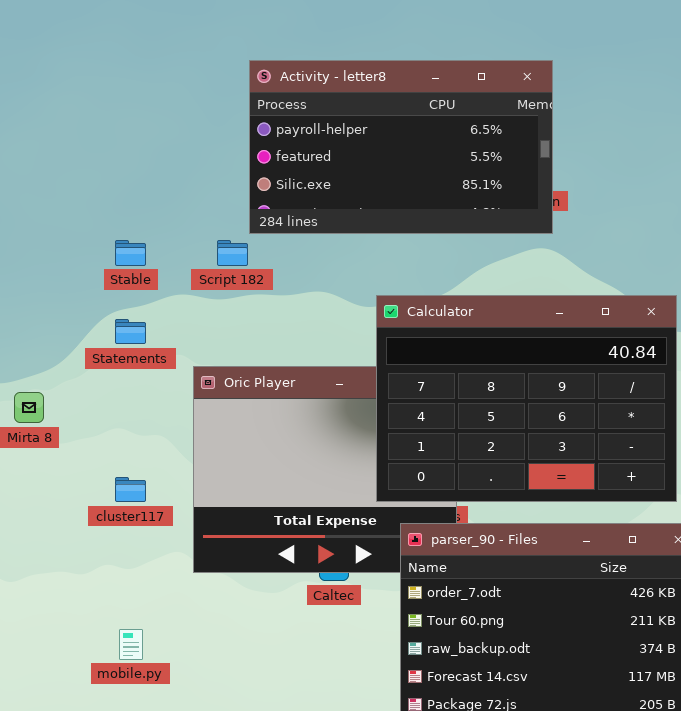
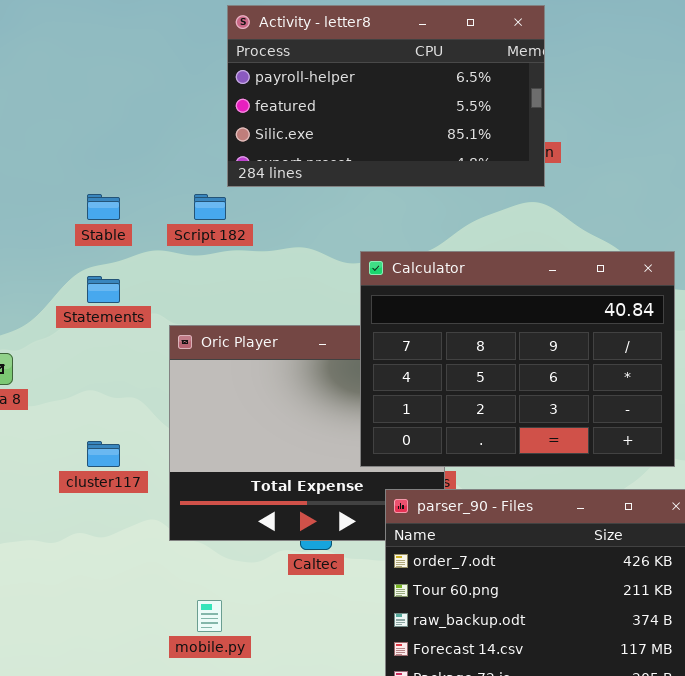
mobile.py: [119,629,143,660] -> [197,600,222,632], moved

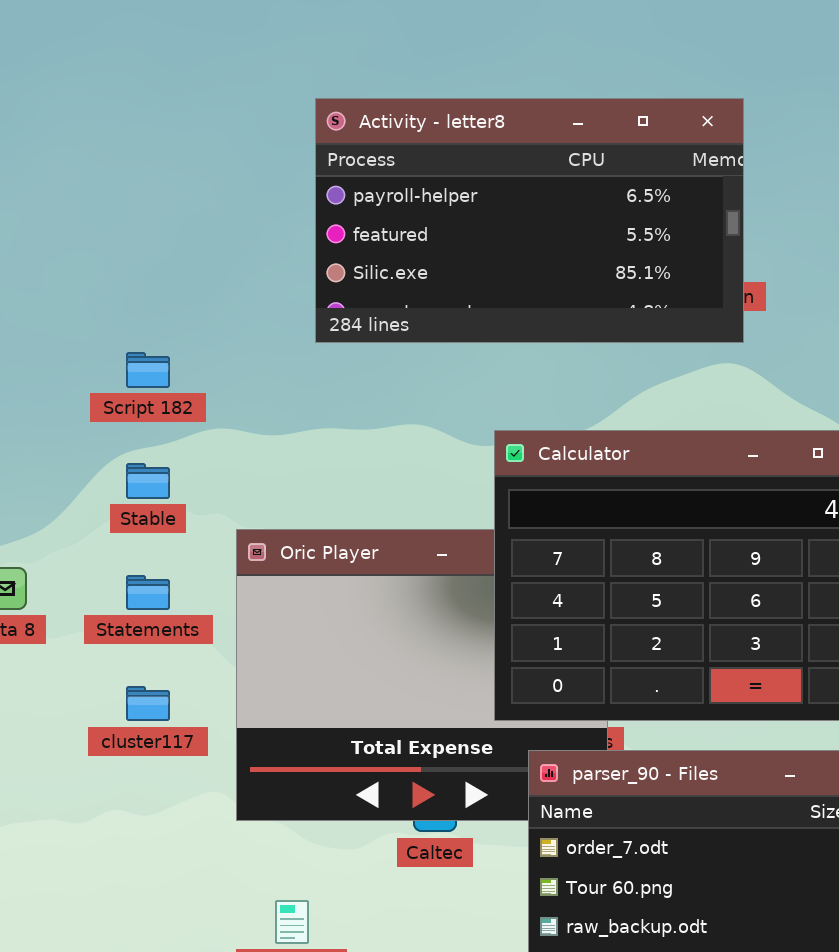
Stable: [87,194,120,220] -> [126,463,170,499], moved
Script 182: [194,194,226,220] -> [126,352,170,388], moved
Statements: [87,276,120,303] -> [126,575,170,610], moved

